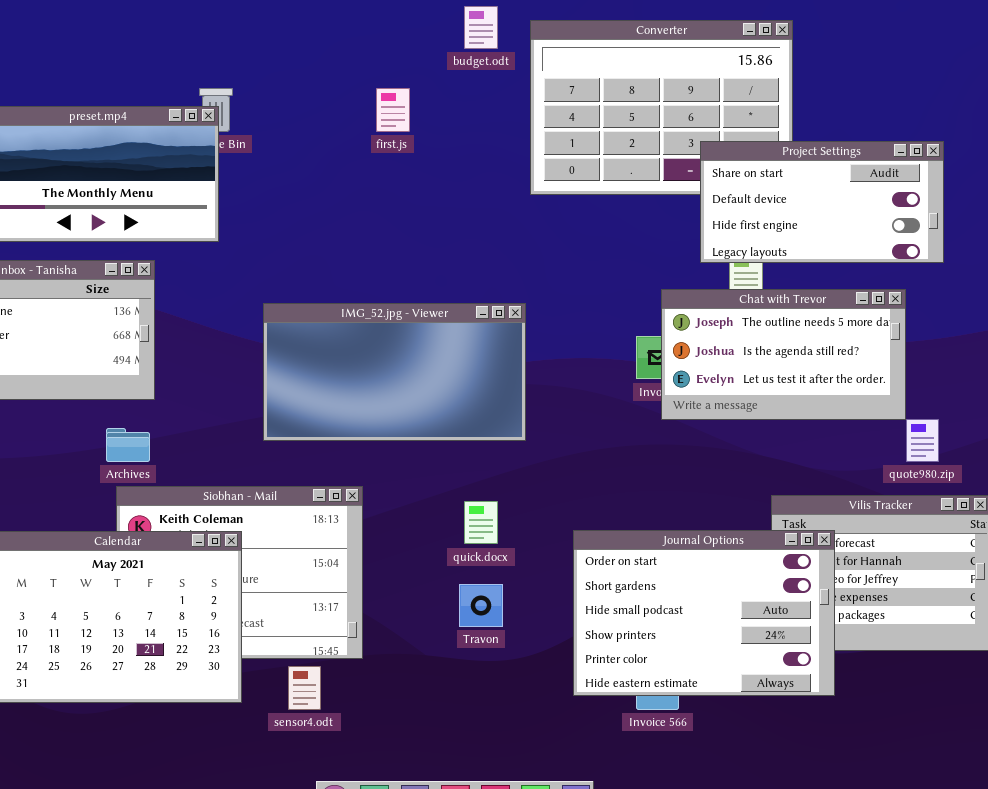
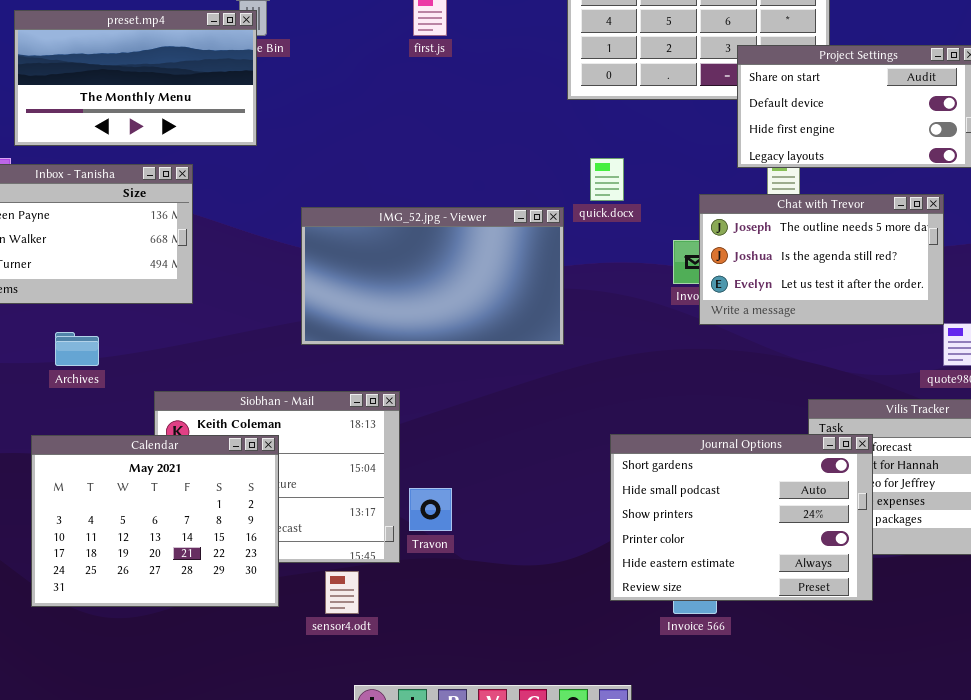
Archives: [106,428,150,462] -> [55,332,99,366], moved
quick.docx: [464,501,498,544] -> [590,158,624,201], moved
Journal Options: [573,530,835,696] -> [610,434,873,601], scrolled down 1 row
Travon: [459,584,503,627] -> [409,488,452,531], moved

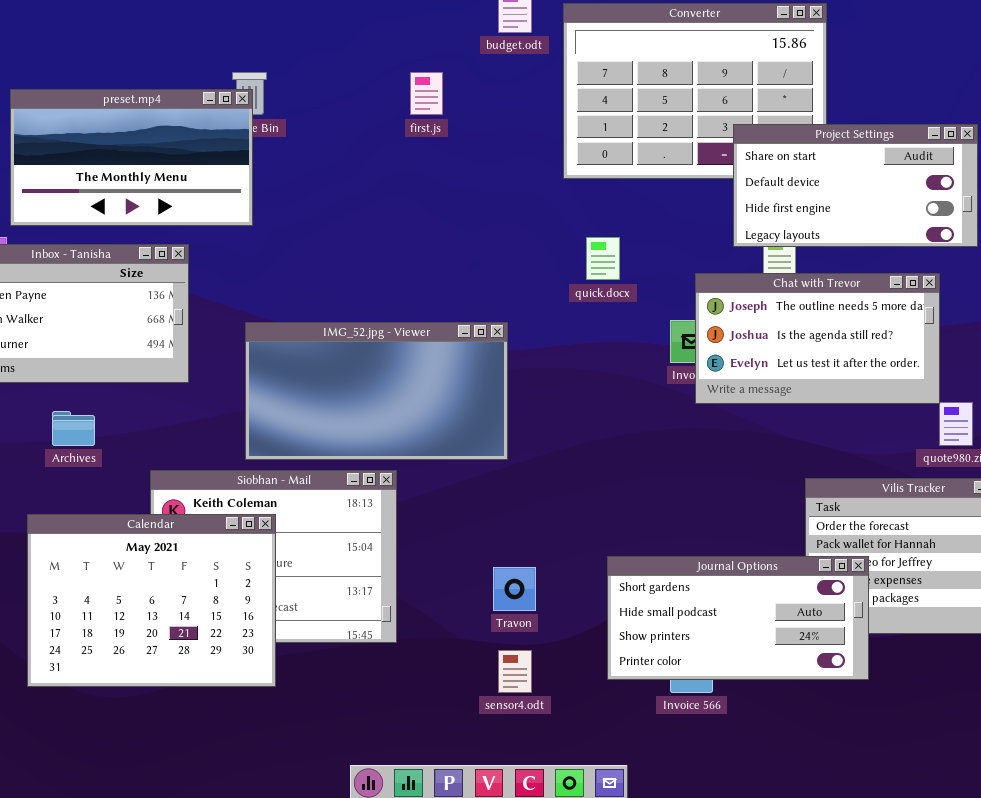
IMG_52.jpg - Viewer: [301,207,564,345] -> [245,322,508,460], moved
Journal Options: [610,434,873,601] -> [607,556,869,680], resized
Travon: [409,488,452,531] -> [493,567,536,611], moved
sensor4.odt: [325,571,359,614] -> [498,650,532,693], moved

